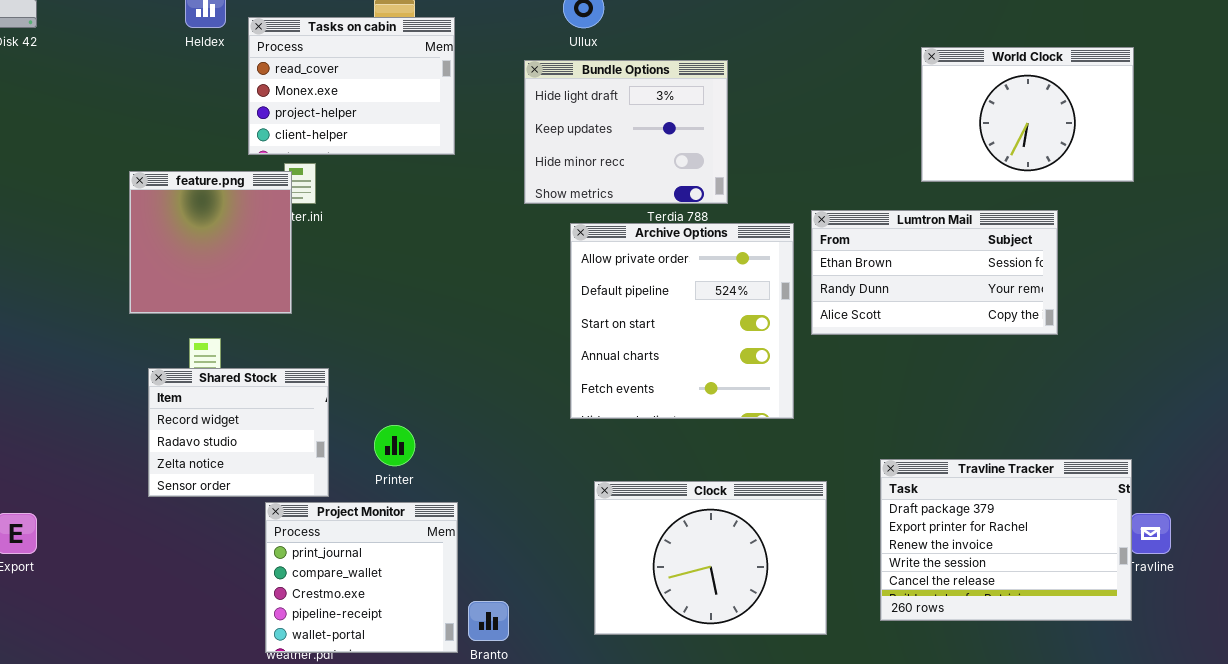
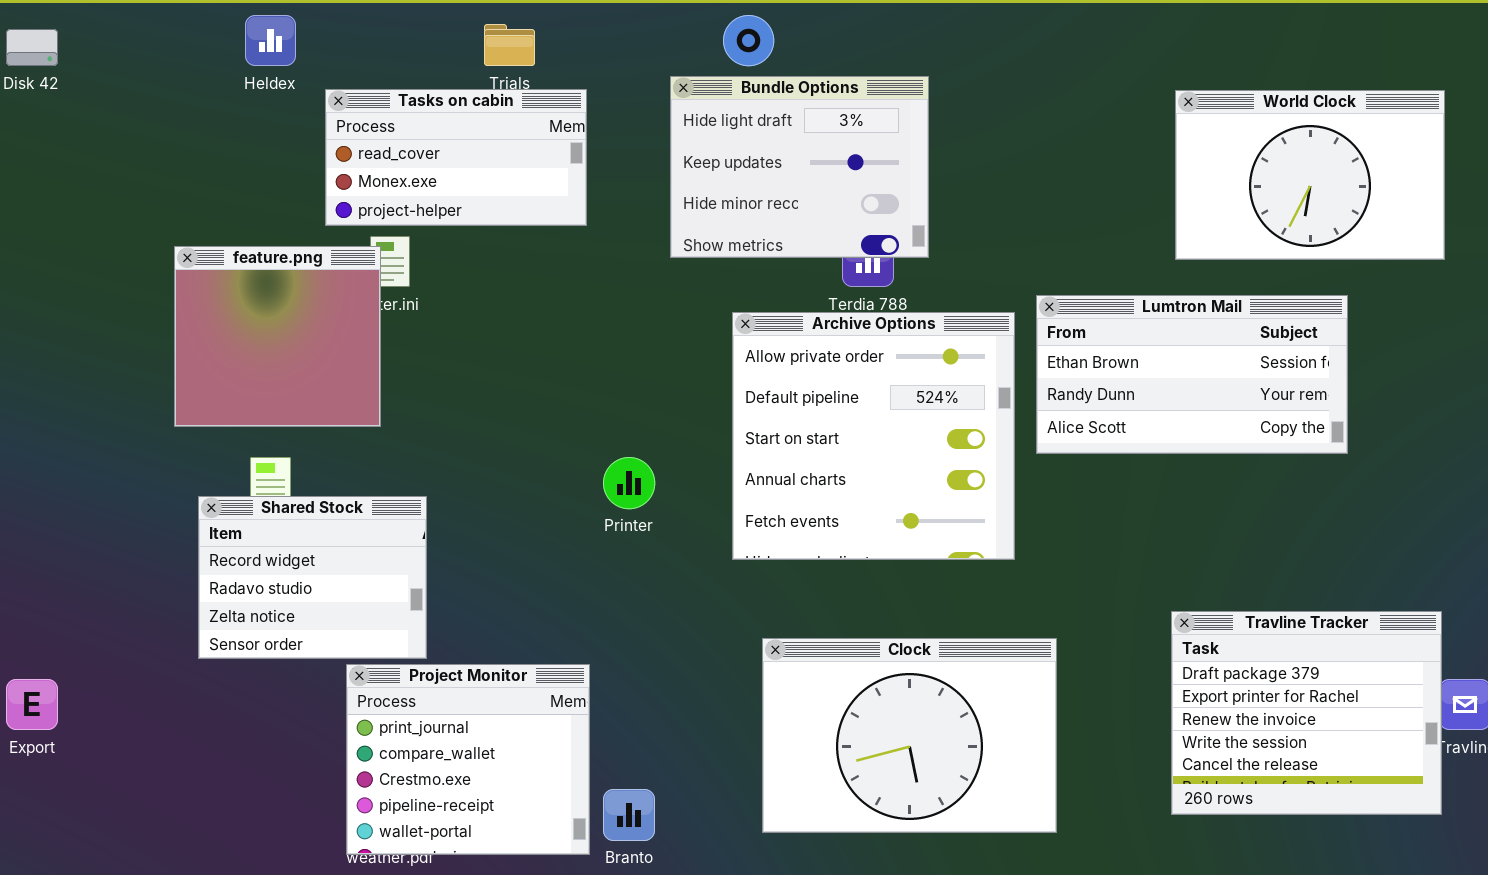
Tasks on cabin: [248,17,455,155] -> [325,89,587,226], resized
Bundle Options: [524,60,728,204] -> [670,76,929,258], moved
Printer: [374,425,415,466] -> [603,457,655,509], moved
Travline Tracker: [880,459,1132,621] -> [1171,611,1442,815], resized

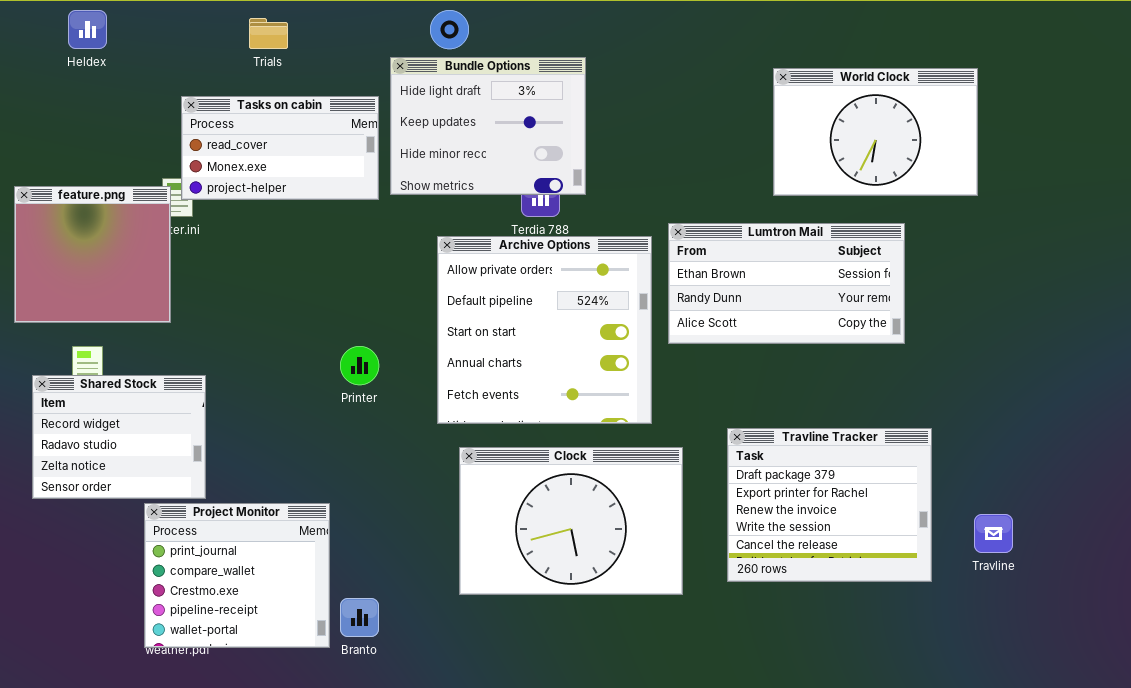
Tasks on cabin: [325,89,587,226] -> [181,96,379,200], moved
Travline Tracker: [1171,611,1442,815] -> [727,428,932,582], moved
Clock: [762,638,1057,833] -> [459,447,683,595], moved

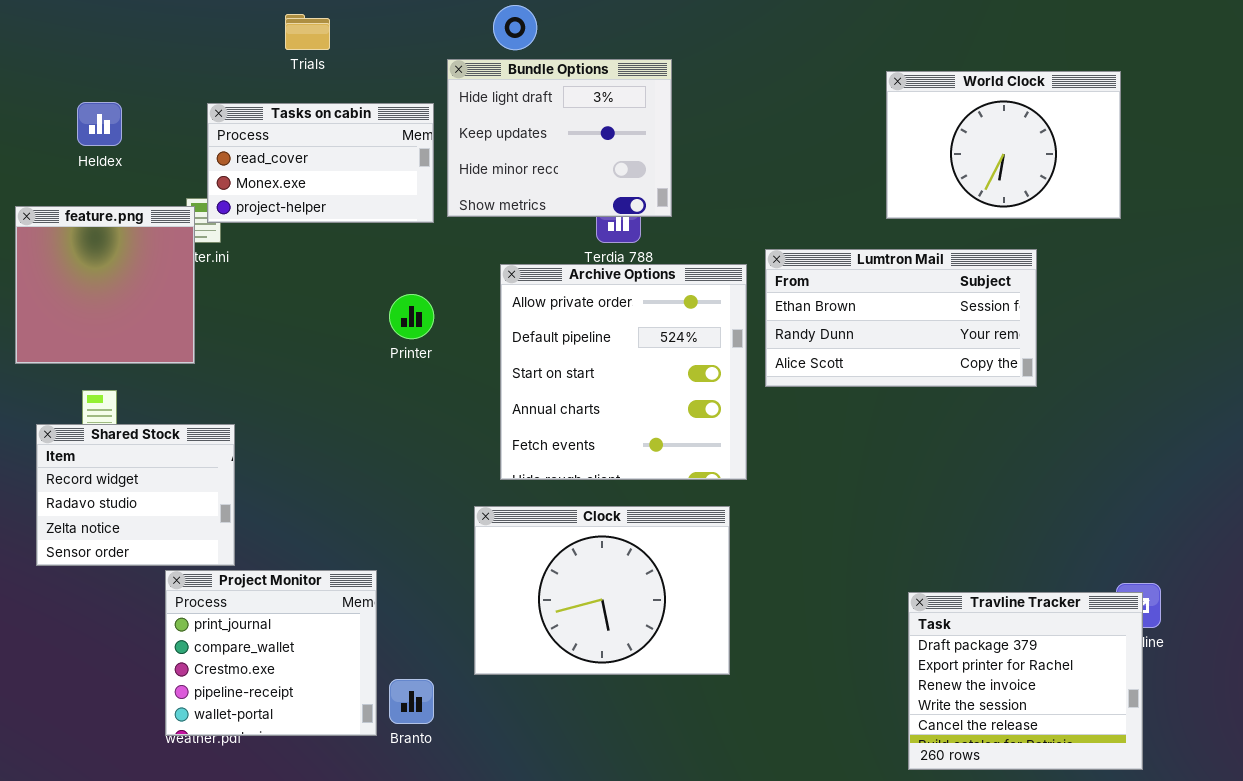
Heldex: [68,10,107,49] -> [77,102,122,146], moved
Printer: [340,346,379,385] -> [389,294,434,339], moved
Travline Tracker: [727,428,932,582] -> [908,592,1143,770], moved
Clock: [459,447,683,595] -> [474,506,730,675], moved

